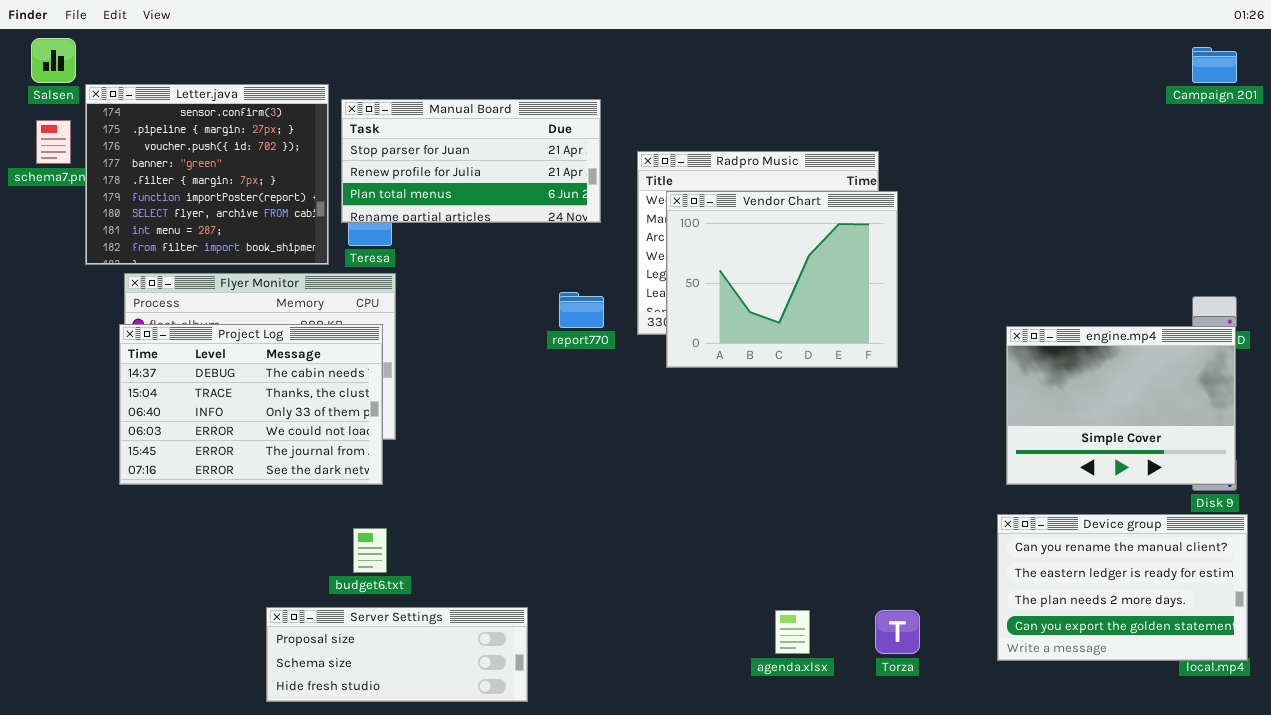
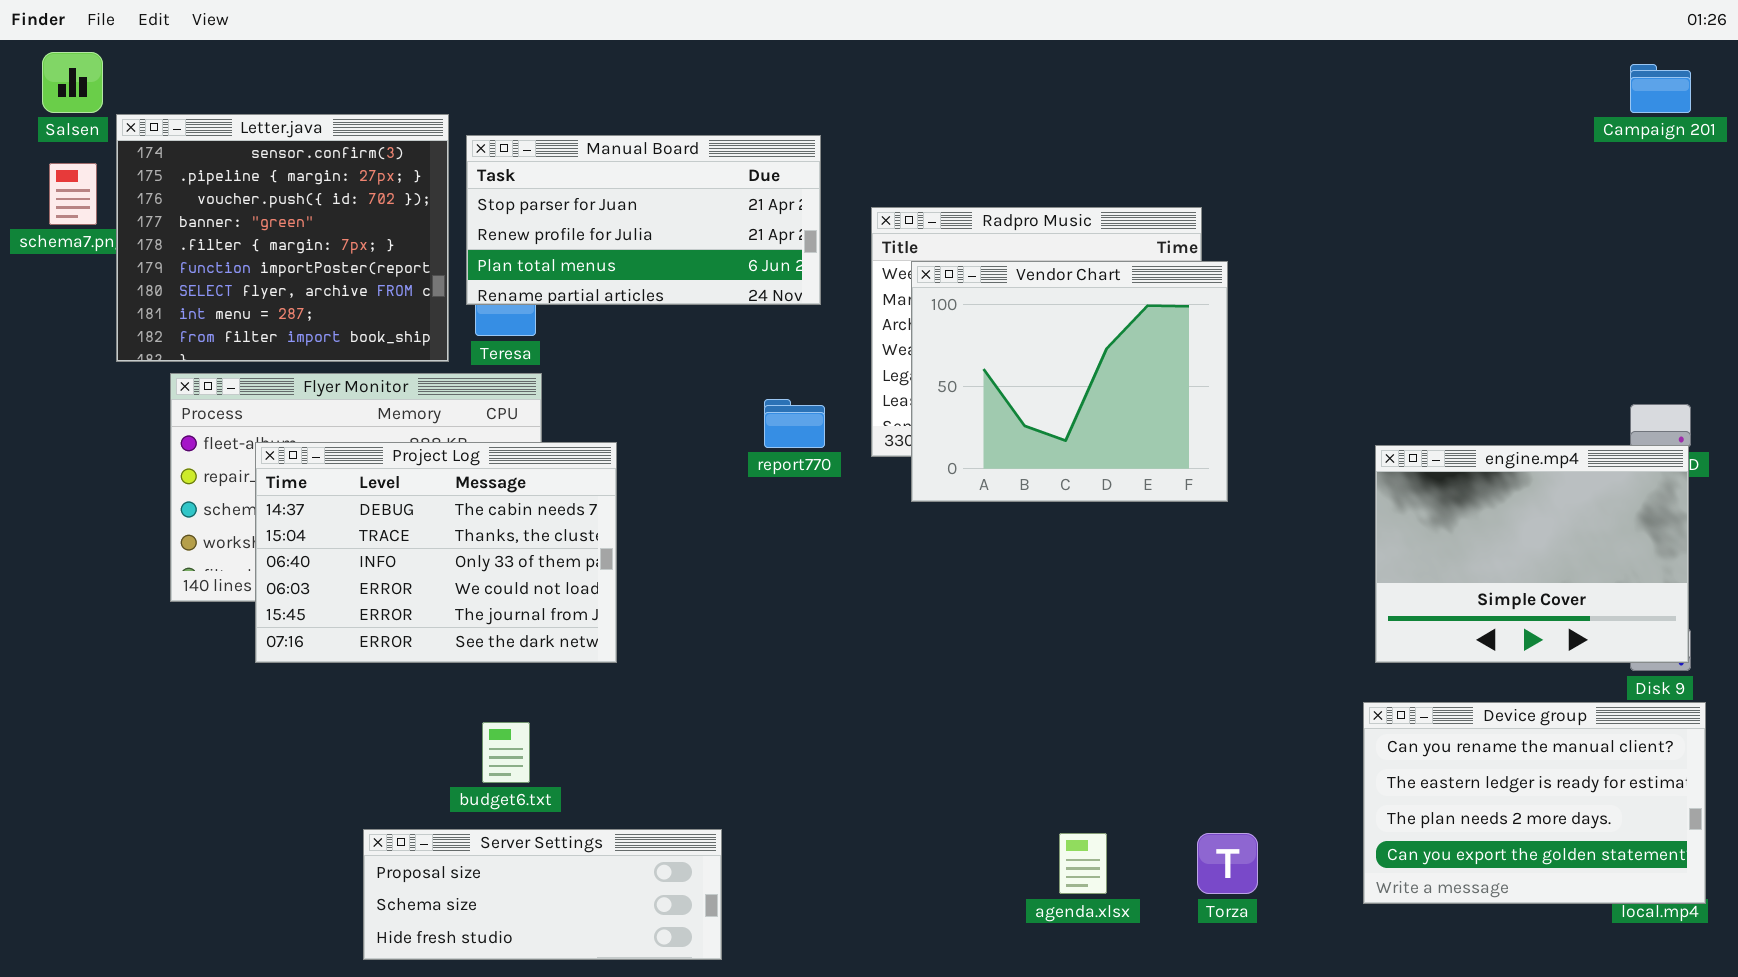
Project Log: [119,324,383,485] -> [255,442,617,663], moved

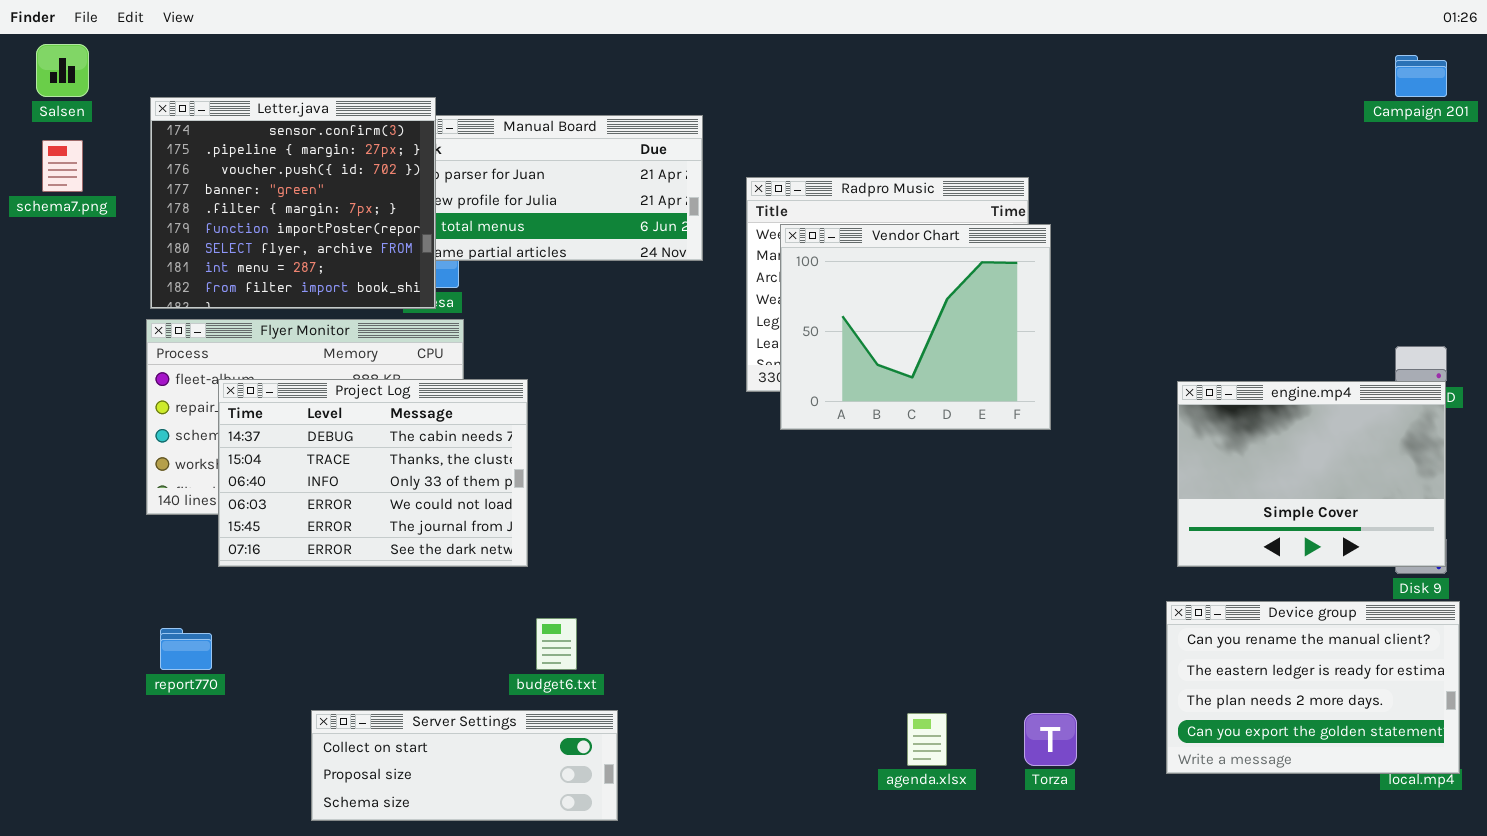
Letter.java: [116,114,449,362] -> [150,97,436,309], moved
report770: [764,399,825,448] -> [160,628,212,670], moved
budget6.txt: [482,722,530,783] -> [536,618,577,670], moved
Server Settings: [363,829,722,960] -> [311,710,618,821], scrolled up 1 row

